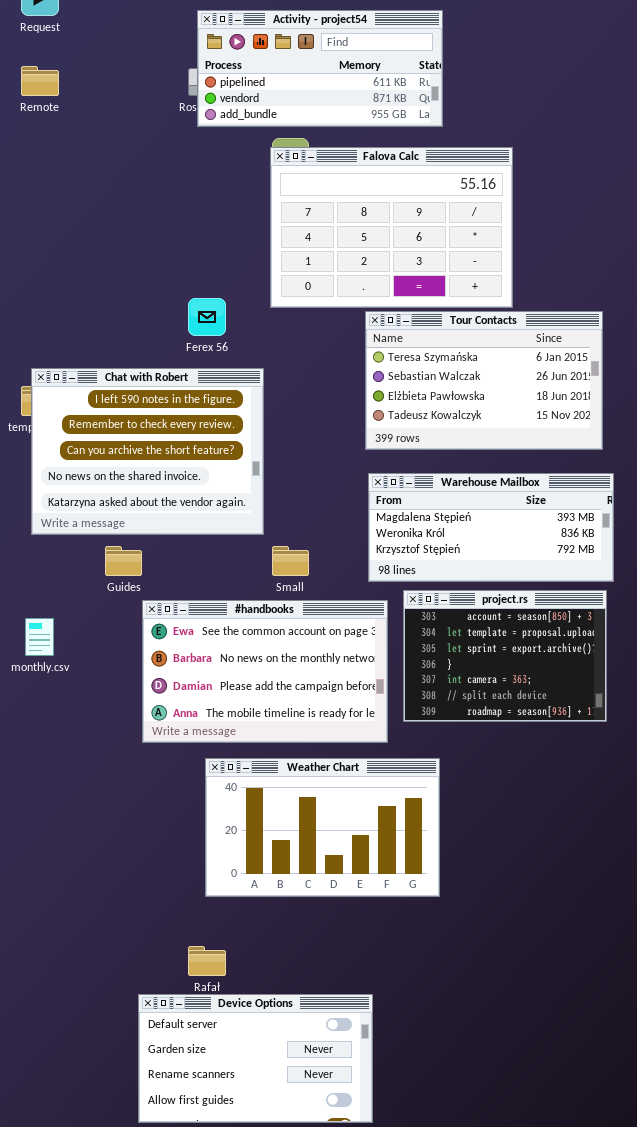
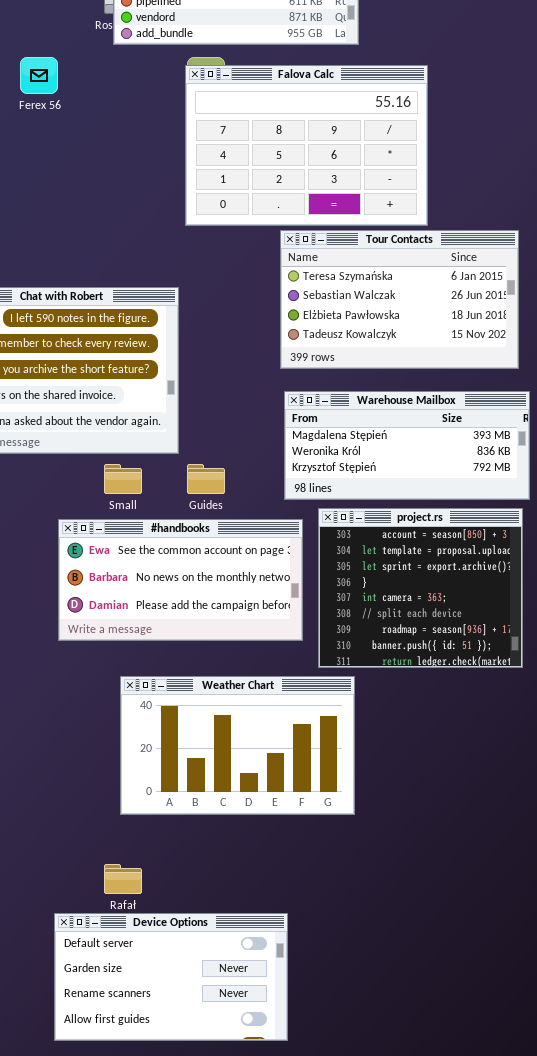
Ferex 56: [188,298,226,336] -> [20,57,58,94], moved
Guides: [105,546,142,576] -> [187,464,225,494], moved
Small: [272,546,309,576] -> [104,464,142,494], moved
project.rs: [403,590,607,722] -> [318,508,523,668], resized
#handbooks: [142,600,388,743] -> [58,519,303,641], resized

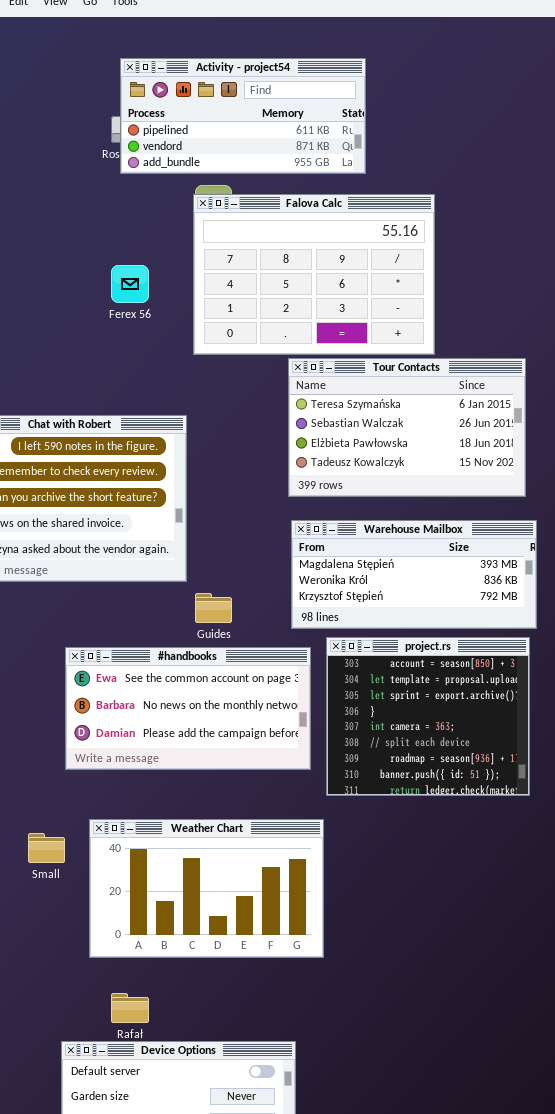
Ferex 56: [20,57,58,94] -> [111,265,149,303], moved
Small: [104,464,142,494] -> [28,833,65,863], moved
Weather Chart: [120,676,355,815] -> [89,819,324,958], moved

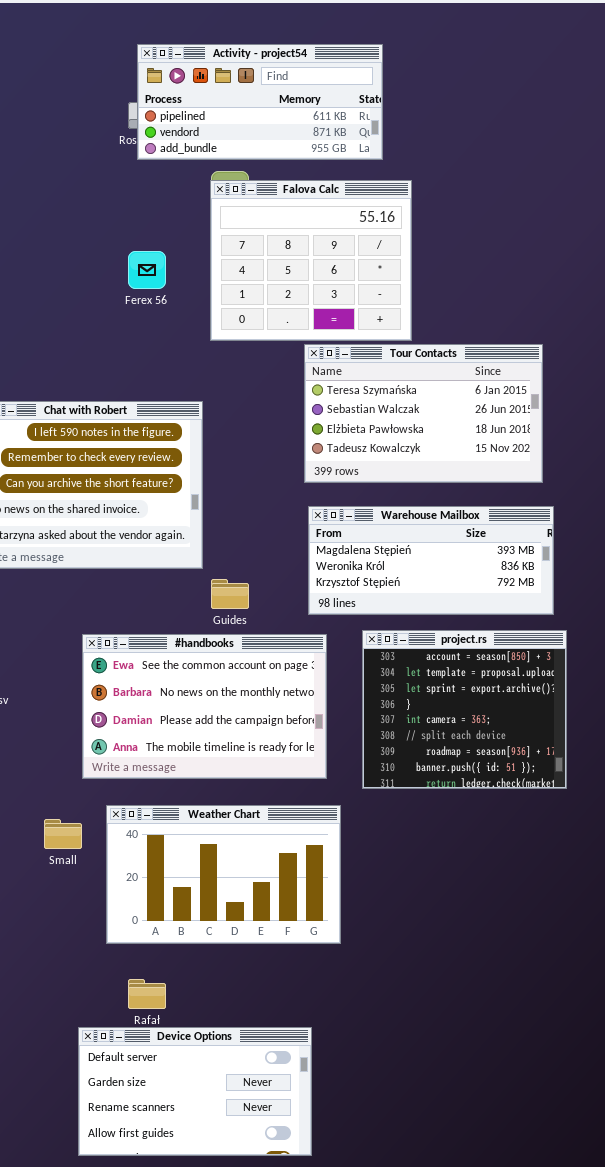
Falova Calc: [193,194,435,355] -> [210,180,412,341], resized
project.rs: [326,637,530,796] -> [362,630,567,789], moved
#handbooks: [65,647,311,770] -> [82,634,327,779], resized

